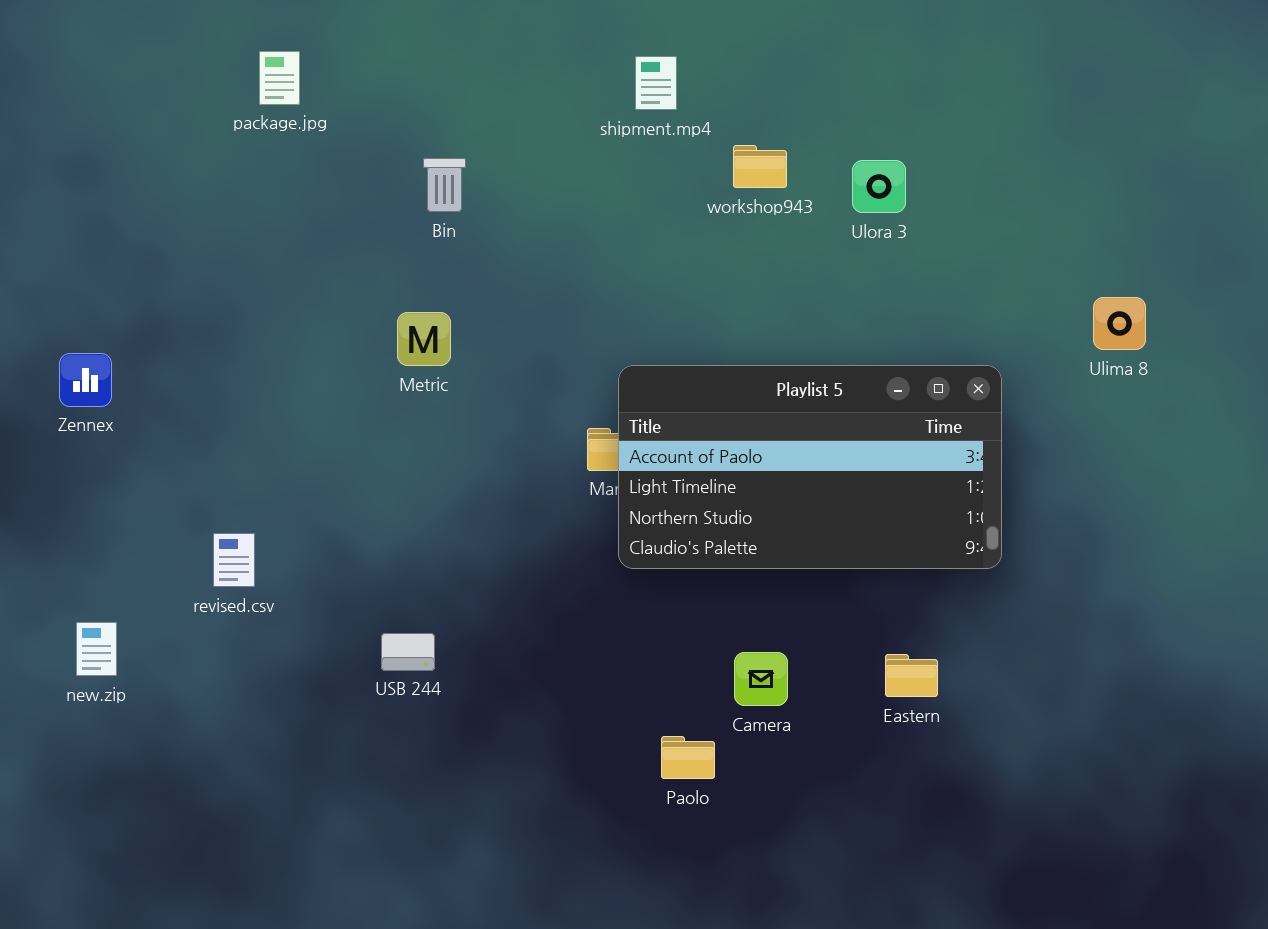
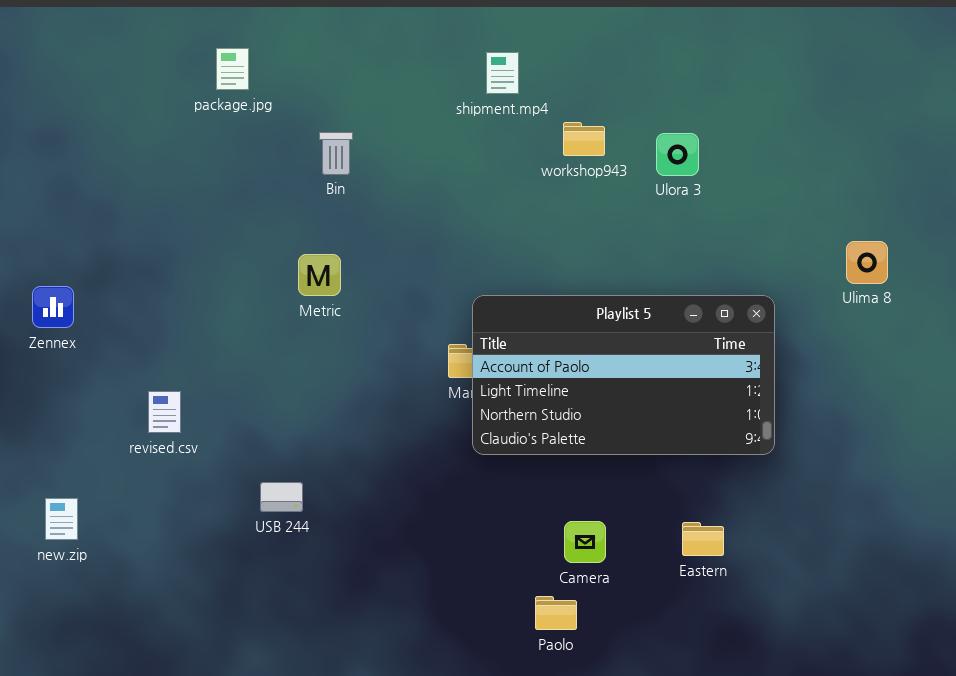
package.jpg: [259,51,300,105] -> [216,48,249,90], moved
revised.csv: [213,533,255,587] -> [148,391,181,433], moved
USB 244: [381,633,435,671] -> [260,482,303,512], moved
Paolo: [661,736,715,779] -> [535,596,577,630], moved

